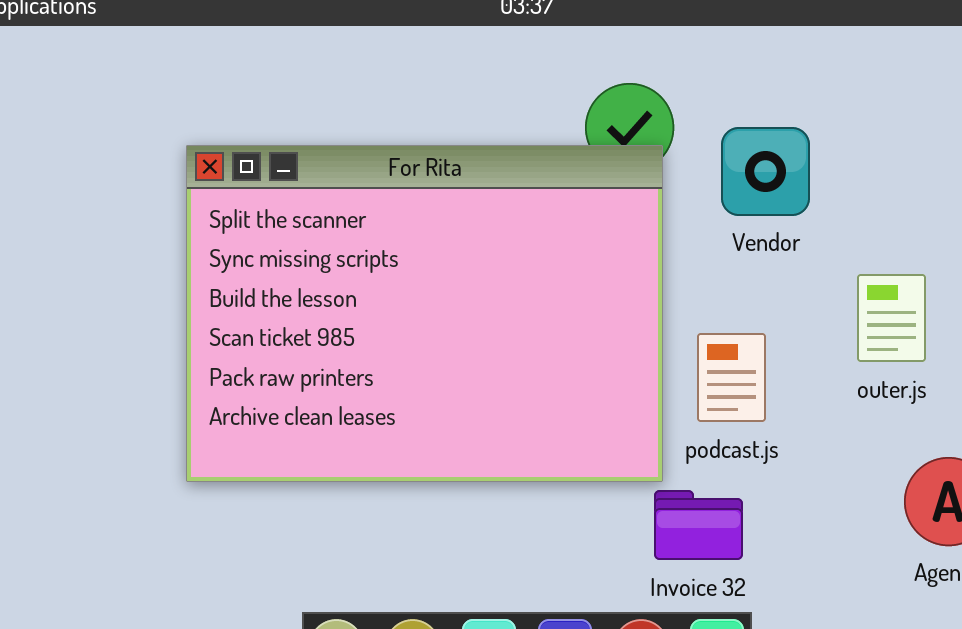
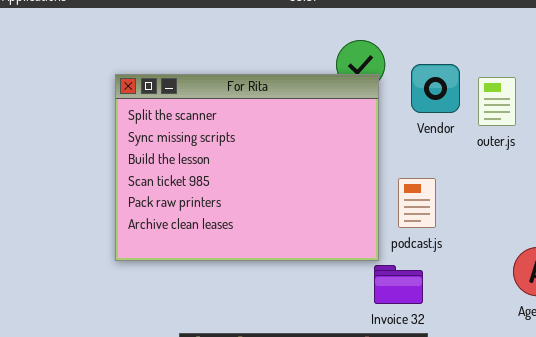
outer.js: [857,274,926,362] -> [478,77,516,126], moved

